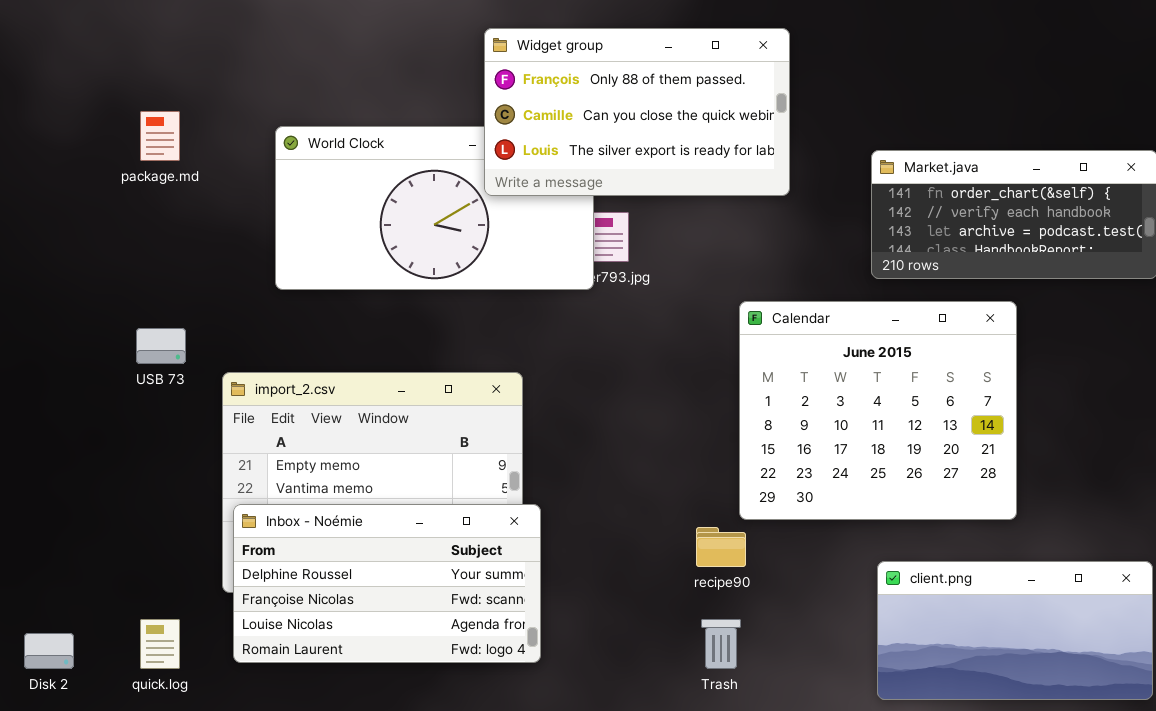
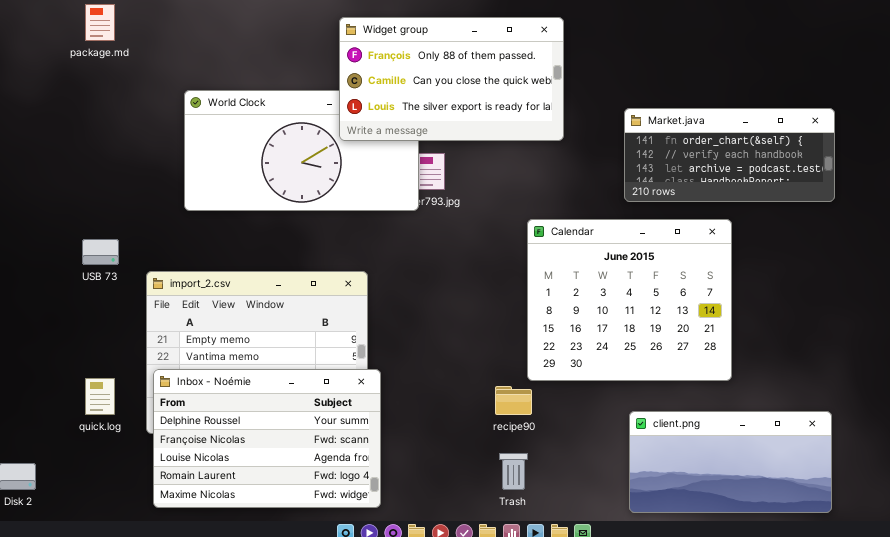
package.md: [140,111,180,161] -> [85,4,115,41], moved
Inbox - Noémie: [233,504,541,663] -> [153,369,381,508], resized
quick.log: [140,619,180,669] -> [85,378,115,415], moved

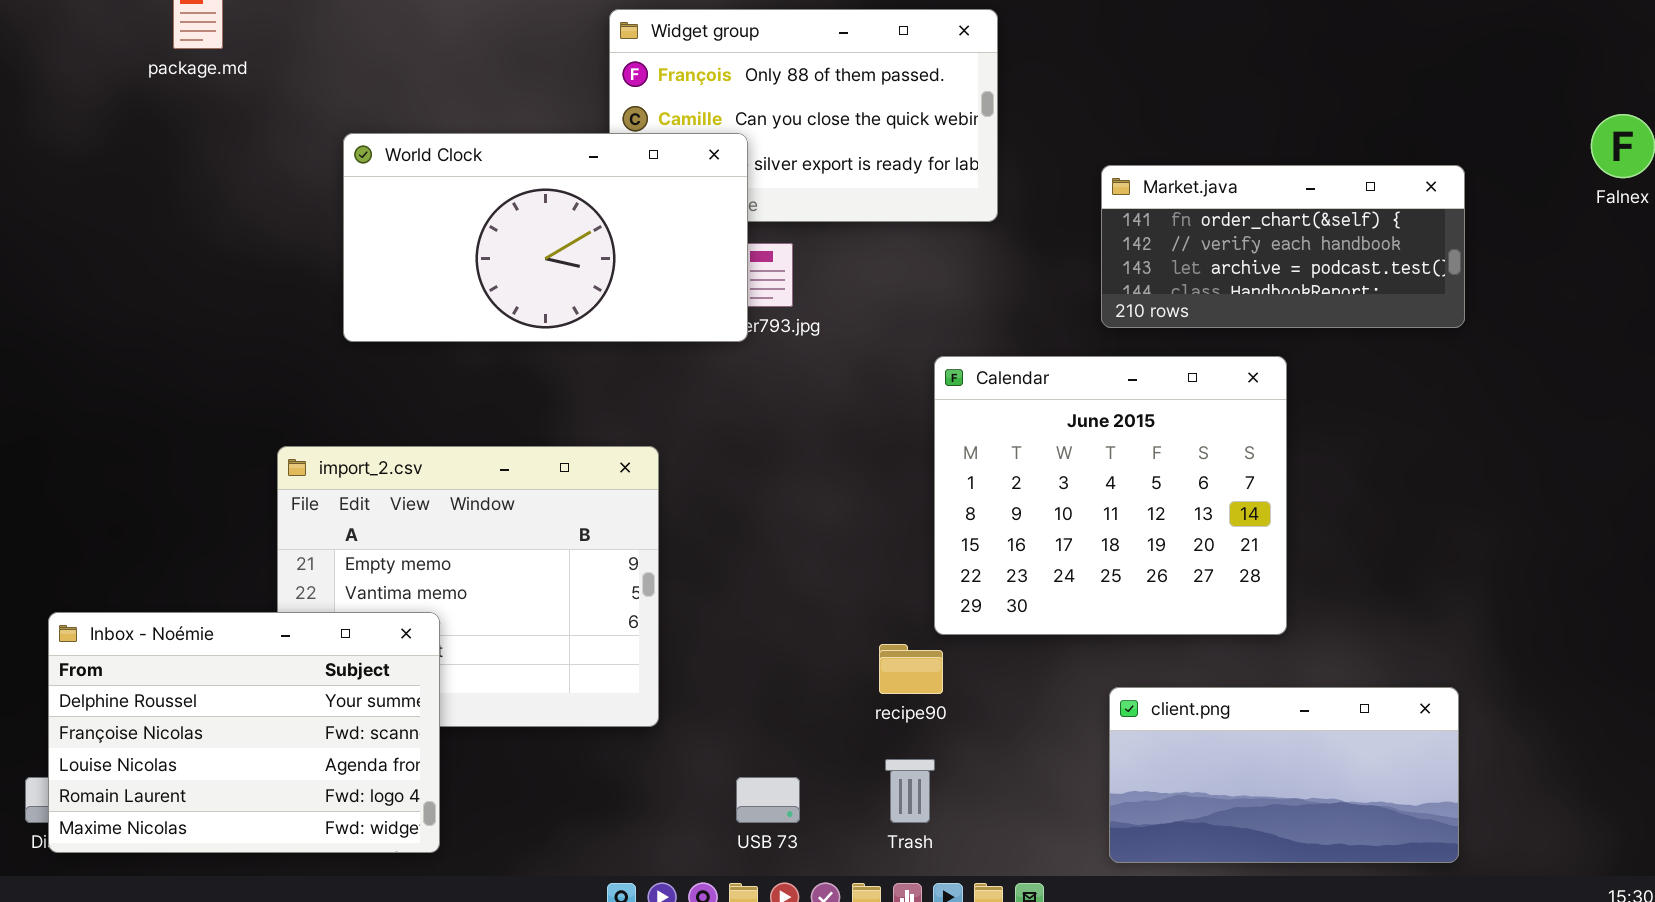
World Clock: [184,90,419,211] -> [343,133,748,342], raised
USB 73: [82,239,119,265] -> [736,777,800,823], moved
Inbox - Noémie: [153,369,381,508] -> [48,612,440,853], moved

